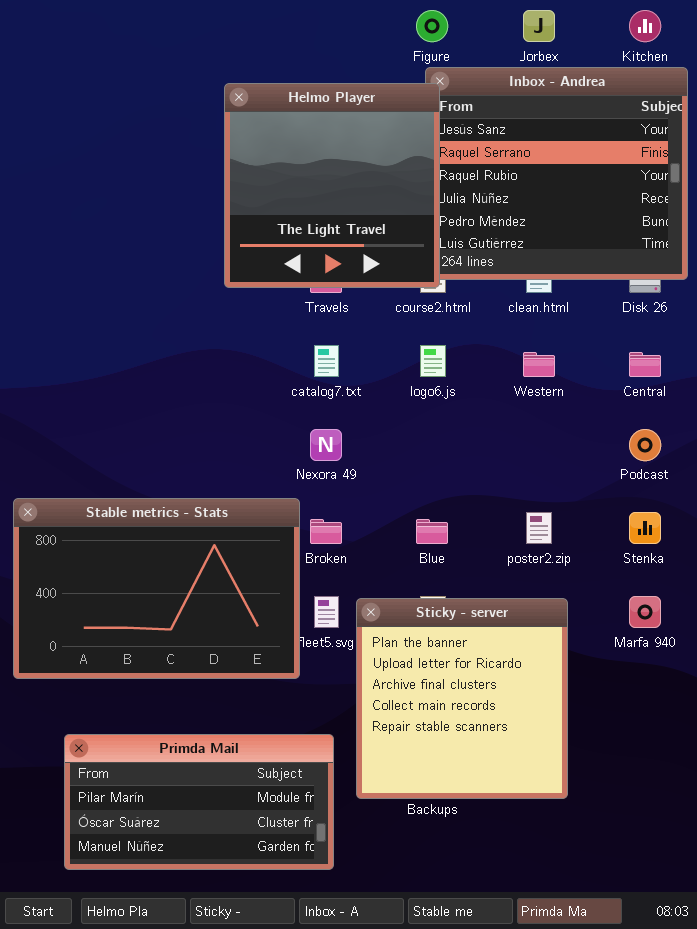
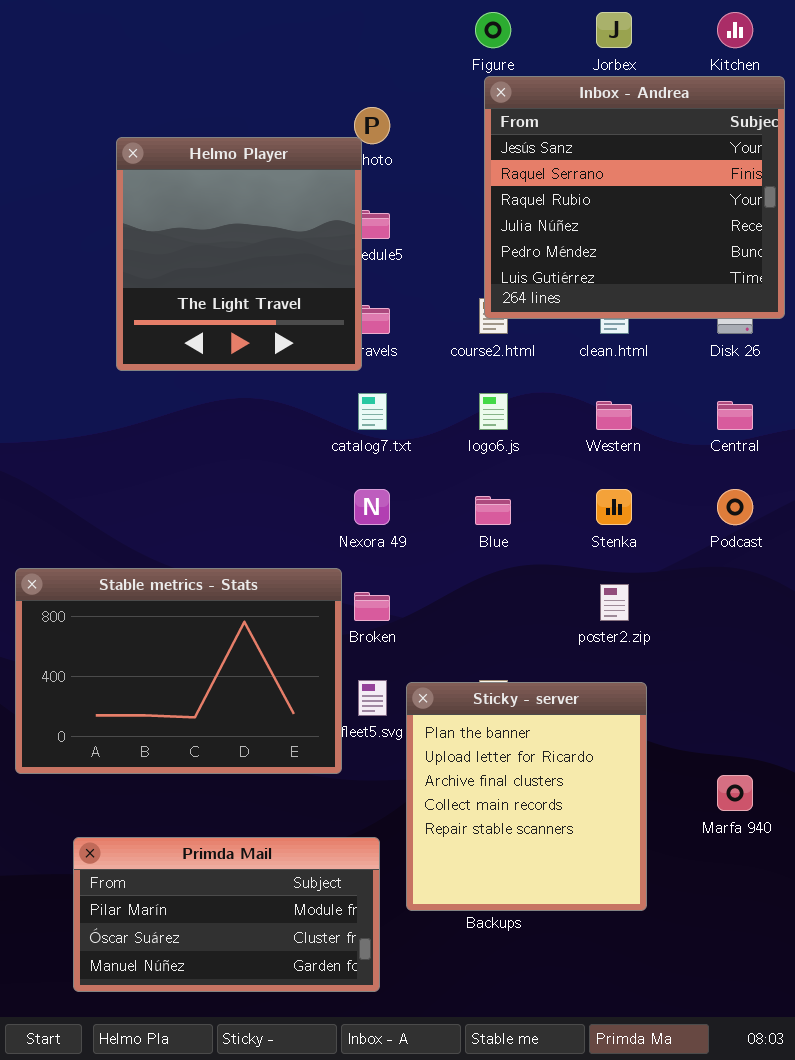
Helmo Player: [224,83,440,288] -> [116,137,362,371], moved
Stenka: [629,512,661,544] -> [596,489,632,525], moved
Blue: [416,519,448,544] -> [475,496,511,525], moved
Marfa 940: [629,596,661,628] -> [717,775,753,811], moved

